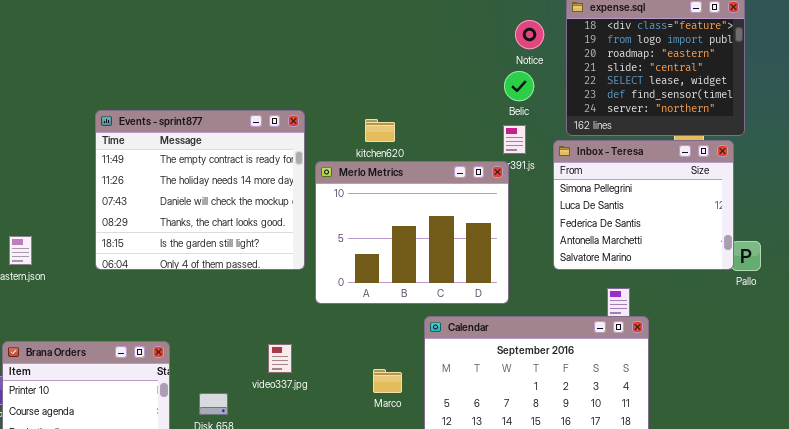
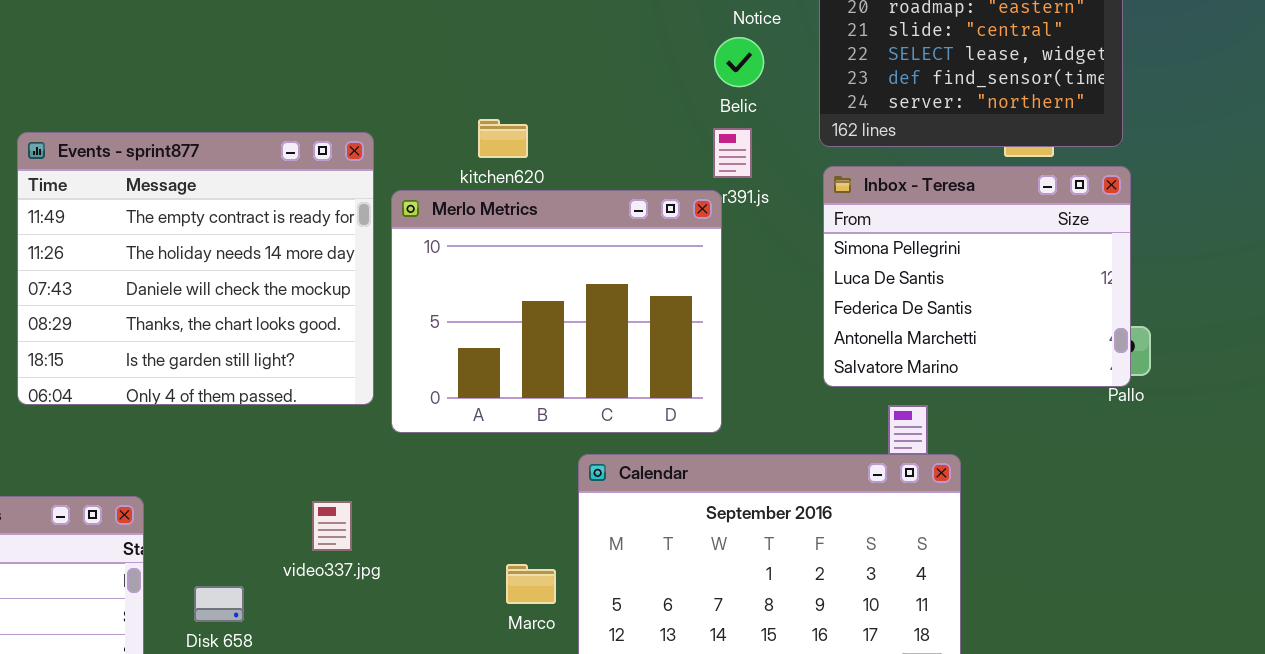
Events - sprint877: [95,110,305,270] -> [17,132,374,405], moved
Inbox - Teresa: [553,140,734,270] -> [823,166,1131,387], moved
Marco: [373,369,402,393] -> [506,564,556,604], moved

